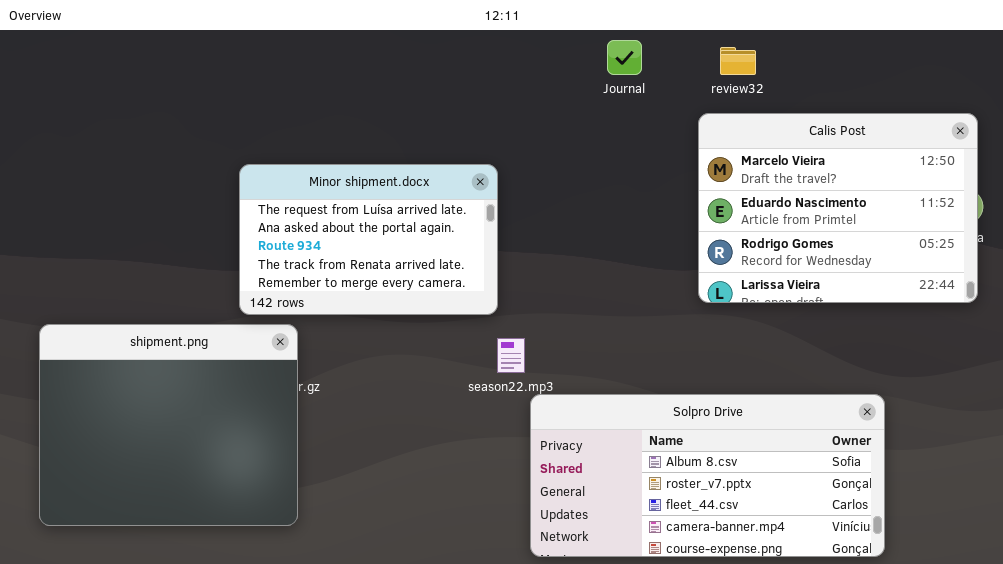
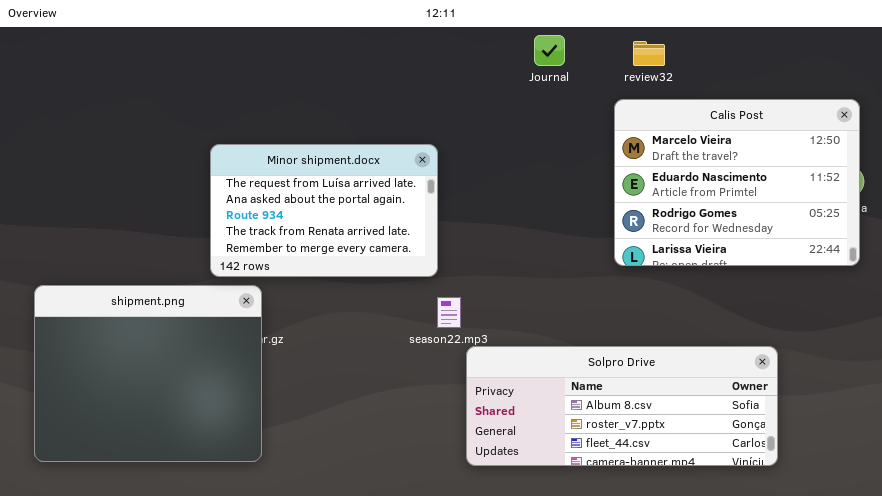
Solpro Drive: [530,394,885,557] -> [466,346,778,466], resized

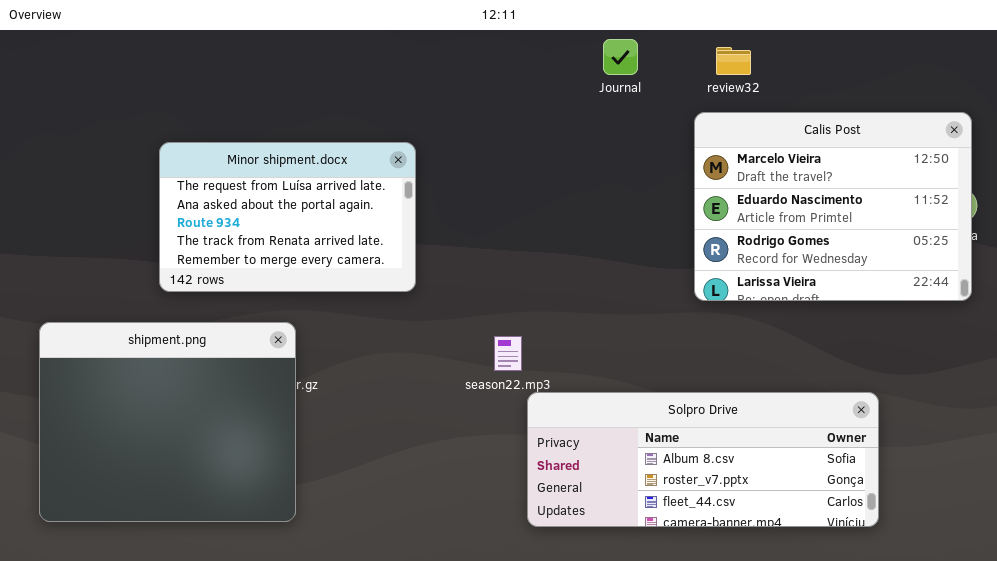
Minor shipment.docx: [210,144,438,277] -> [159,142,416,292], moved

